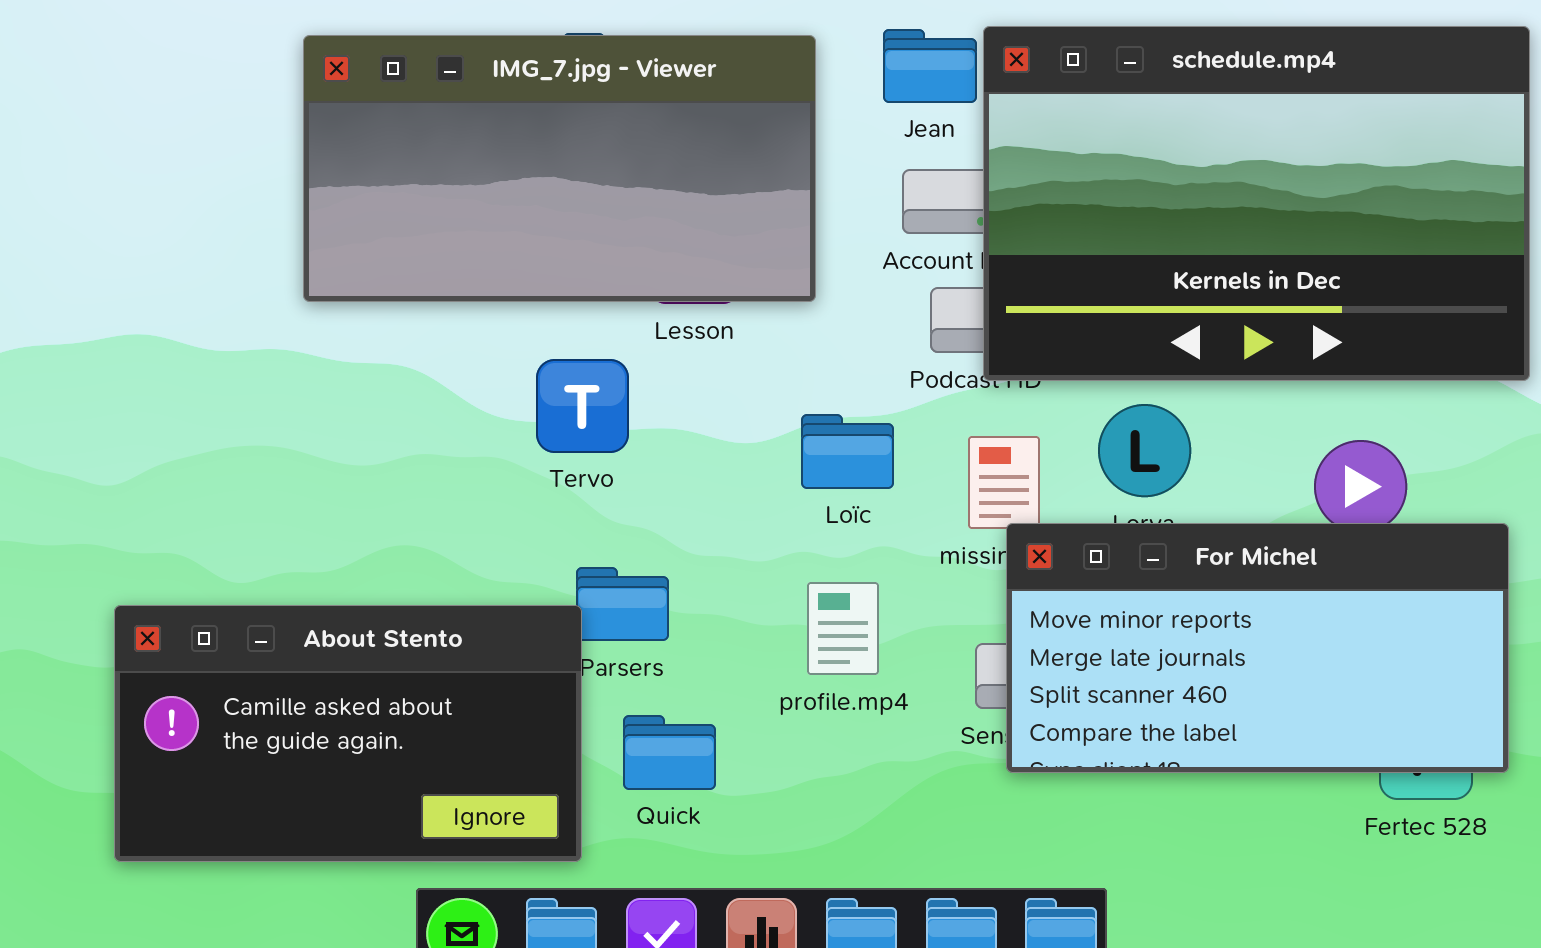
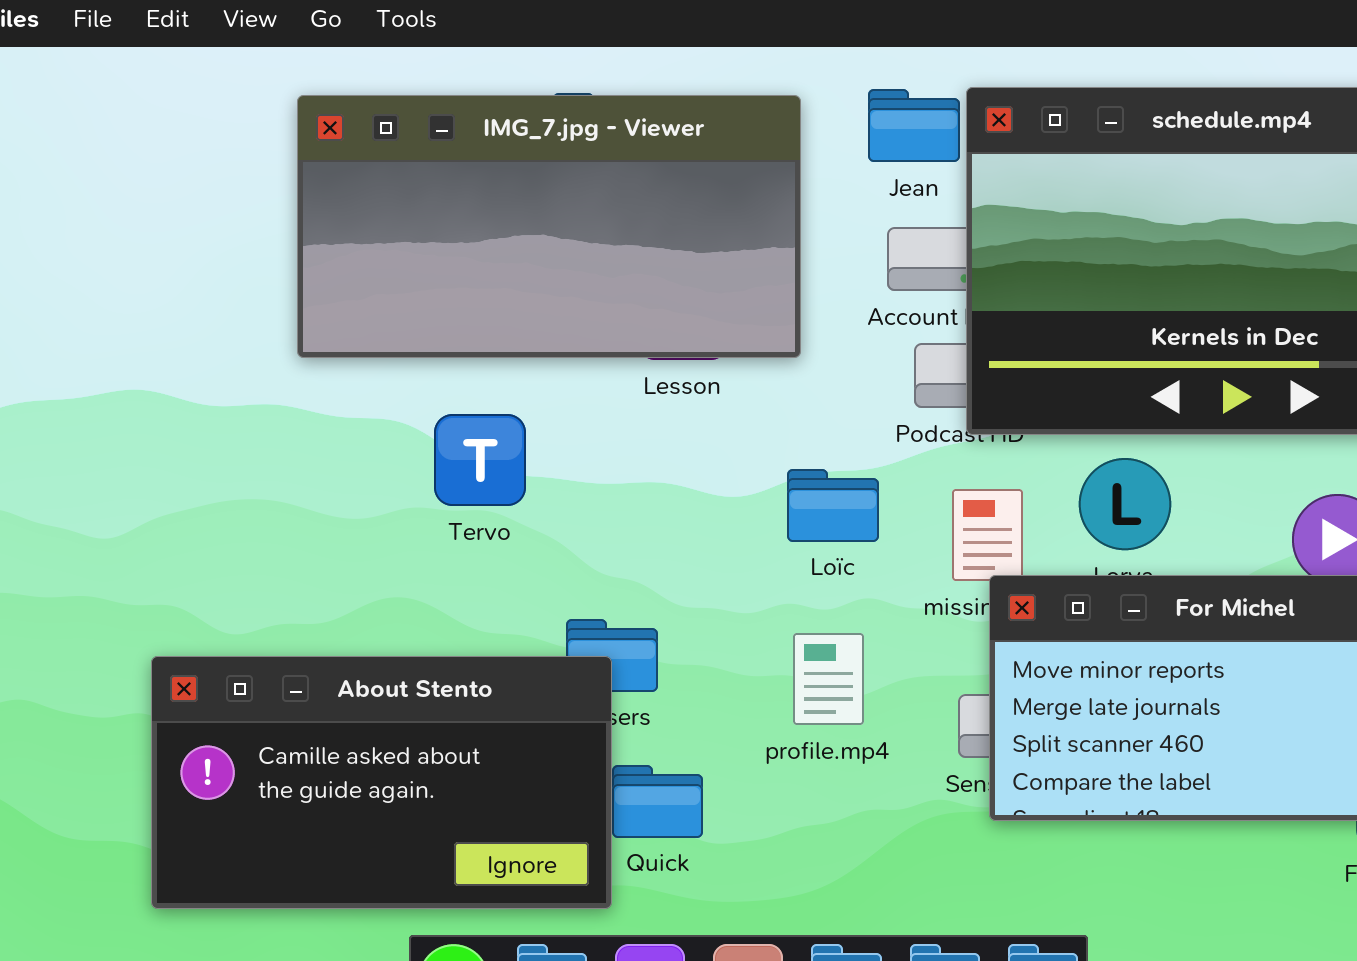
Tervo: [536,359,629,453] -> [434,414,526,506], moved
About Stento: [114,605,582,862] -> [151,656,612,909], moved

